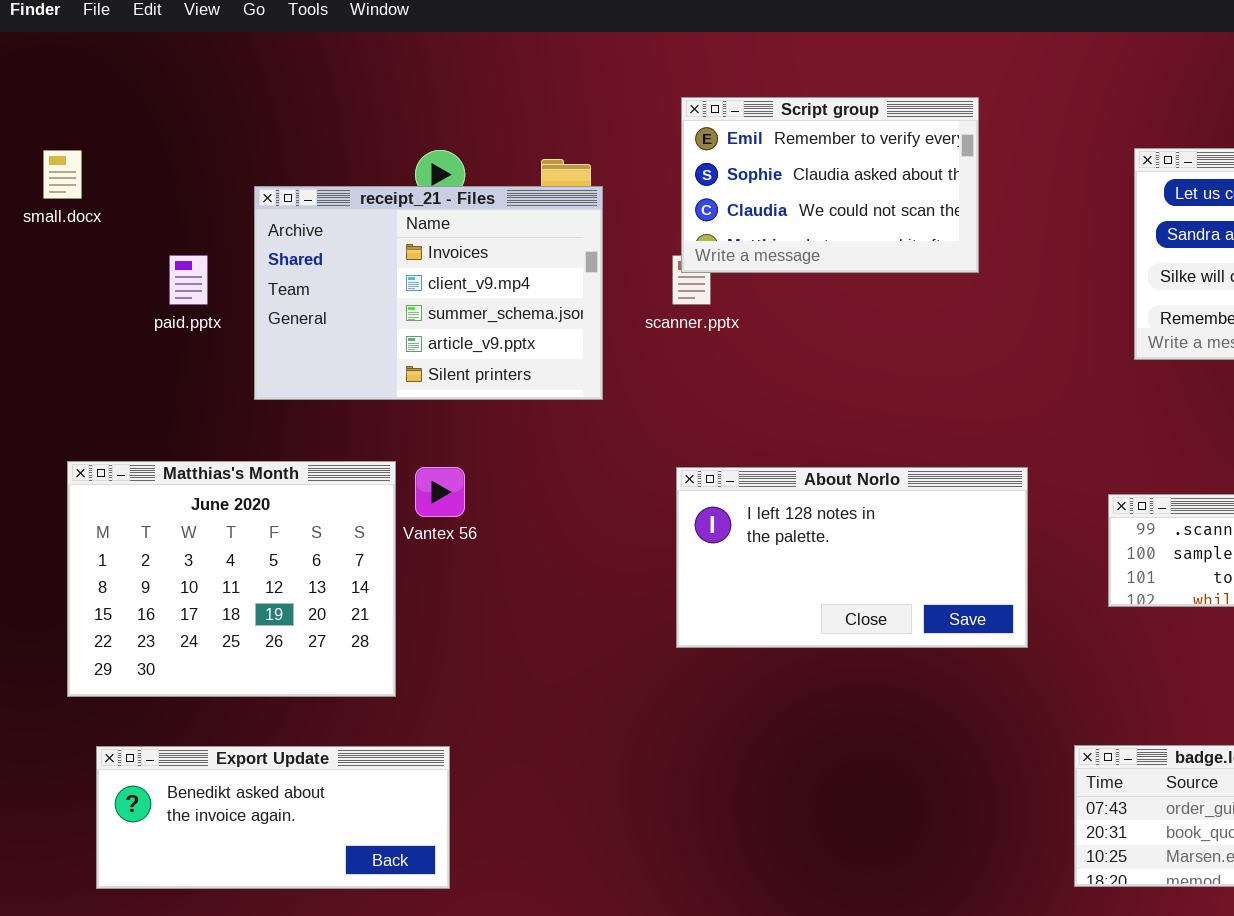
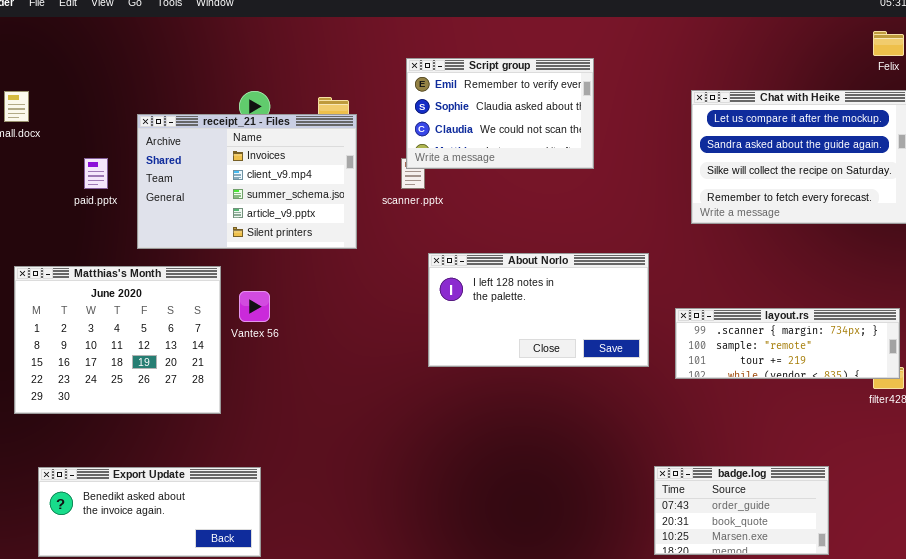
Matthias's Month: [67,461,396,697] -> [14,266,221,414], moved
About Norlo: [676,467,1028,648] -> [428,253,649,367], moved

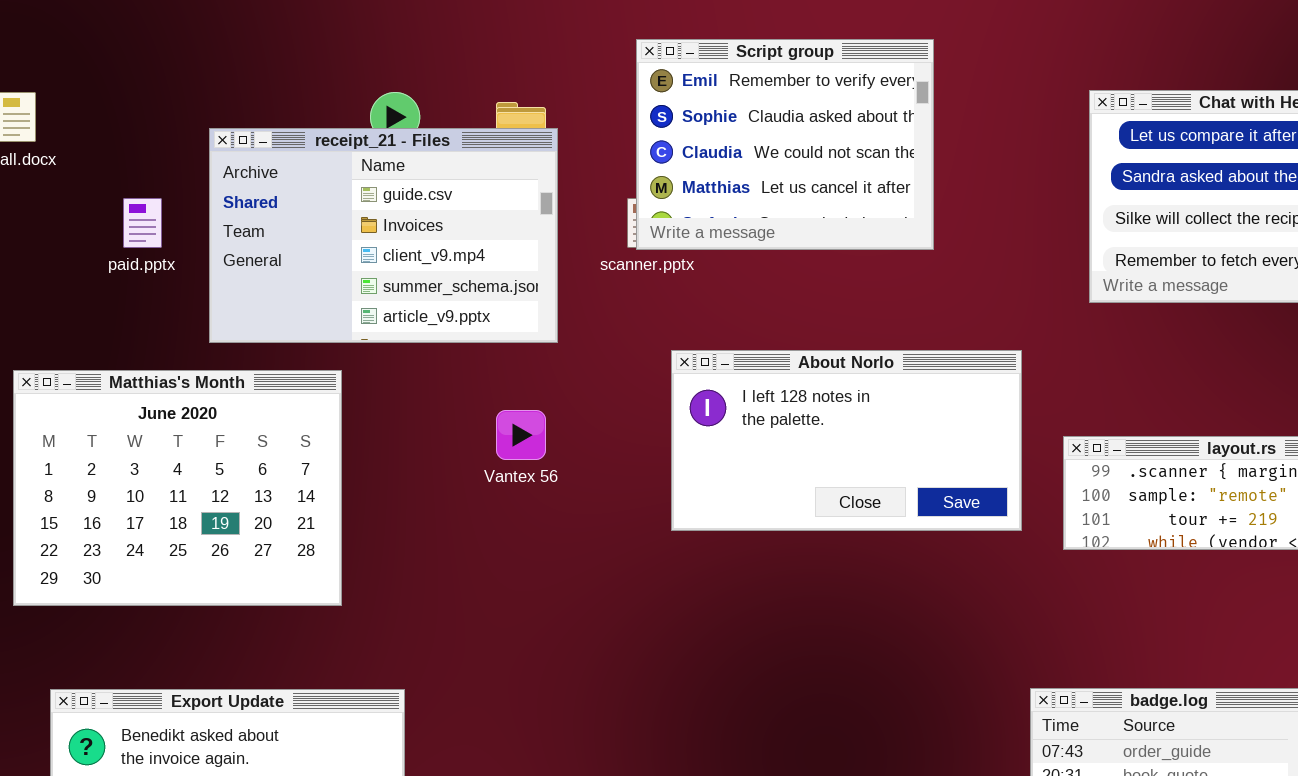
Script group: [406,58,594,169] -> [636,39,934,250], resized
receipt_21 - Files: [137,114,357,249] -> [209,128,558,343], scrolled up 1 row
Vantex 56: [239,291,270,322] -> [496,410,546,460], moved

